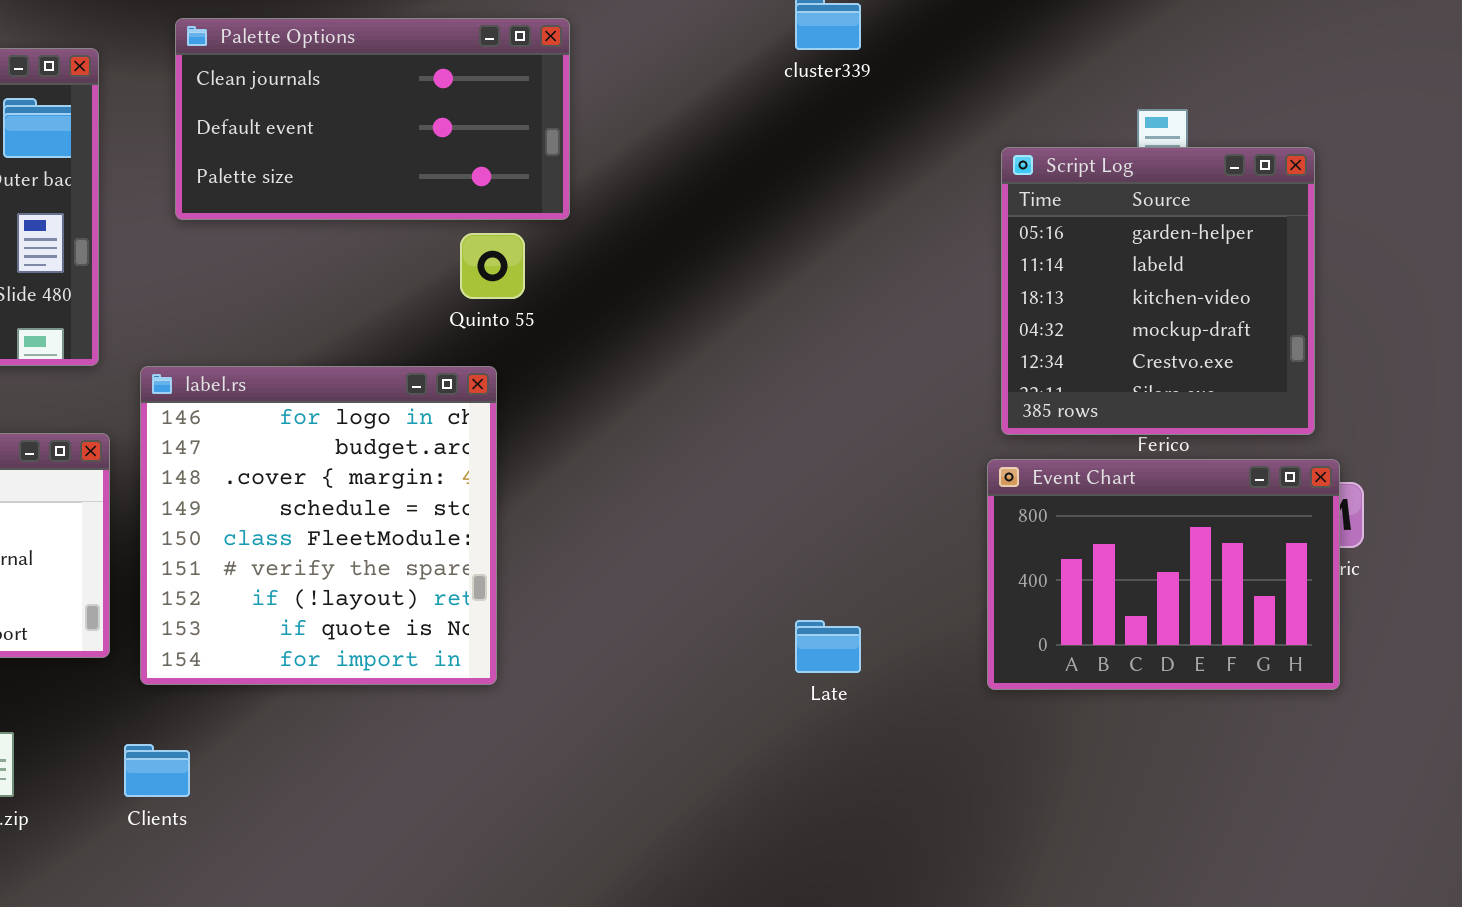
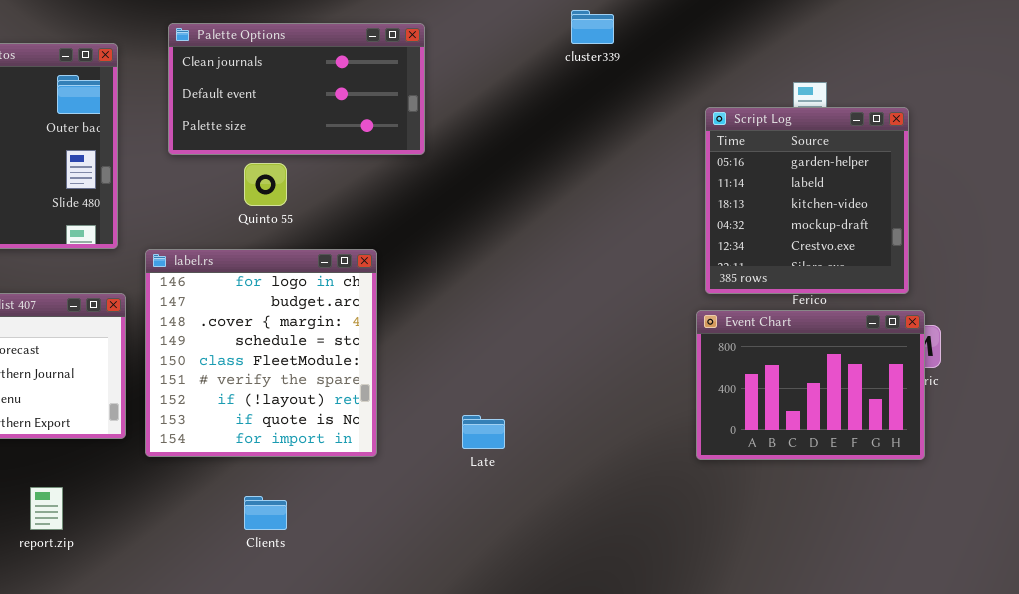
Quinto 55: [460,233,525,299] -> [244,163,287,206], moved
Late: [795,620,861,673] -> [462,415,505,449], moved
Clients: [124,744,190,797] -> [244,496,287,530], moved

